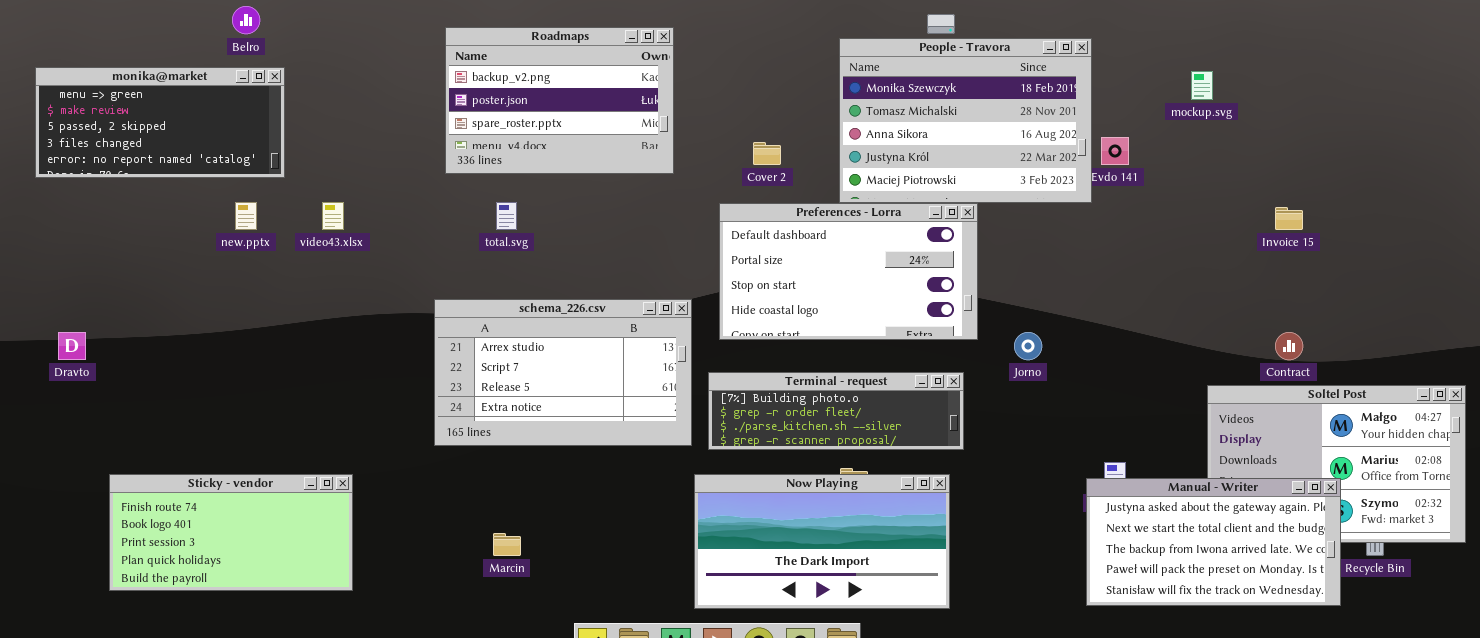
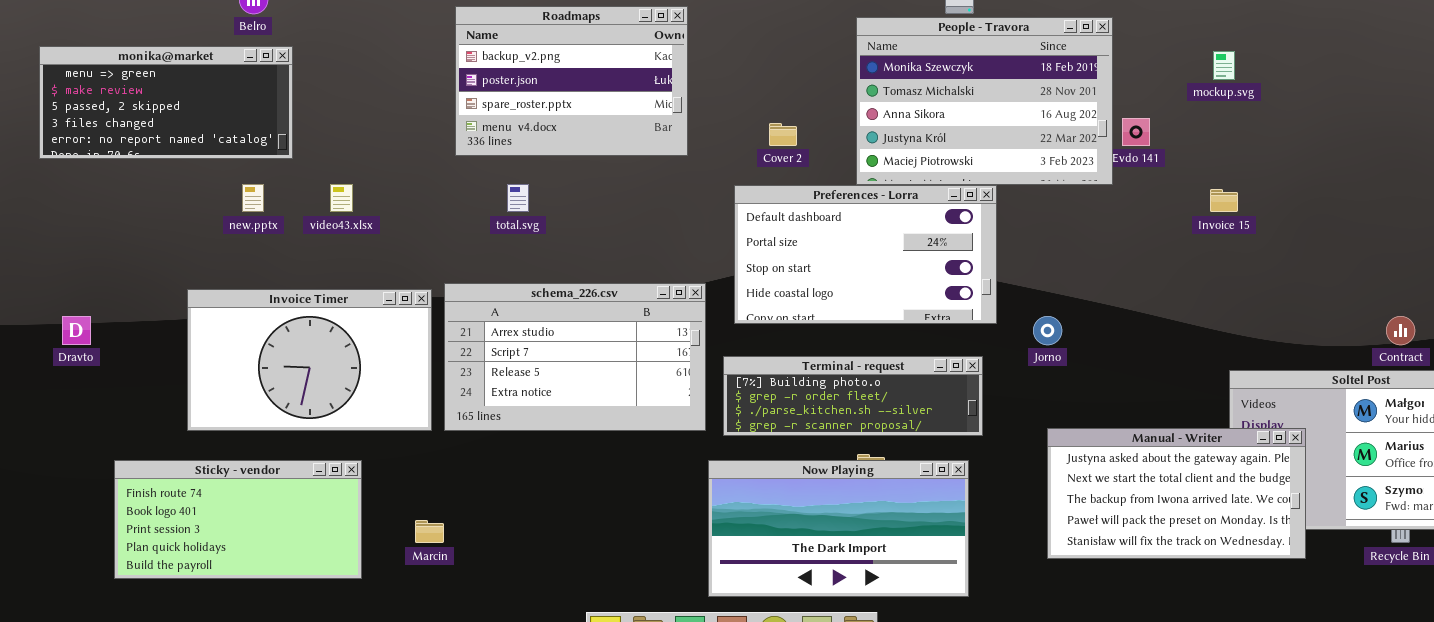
Invoice 15: [1275,207,1303,230] -> [1210,189,1238,212], moved
Invoice Timer: none -> [187,289,432,431], opened
Contract: [1275,332,1303,360] -> [1386,316,1415,345], moved
Manual - Writer: [1086,478,1341,606] -> [1047,428,1306,559], moved
Marcin: [493,533,521,556] -> [415,520,444,543], moved

